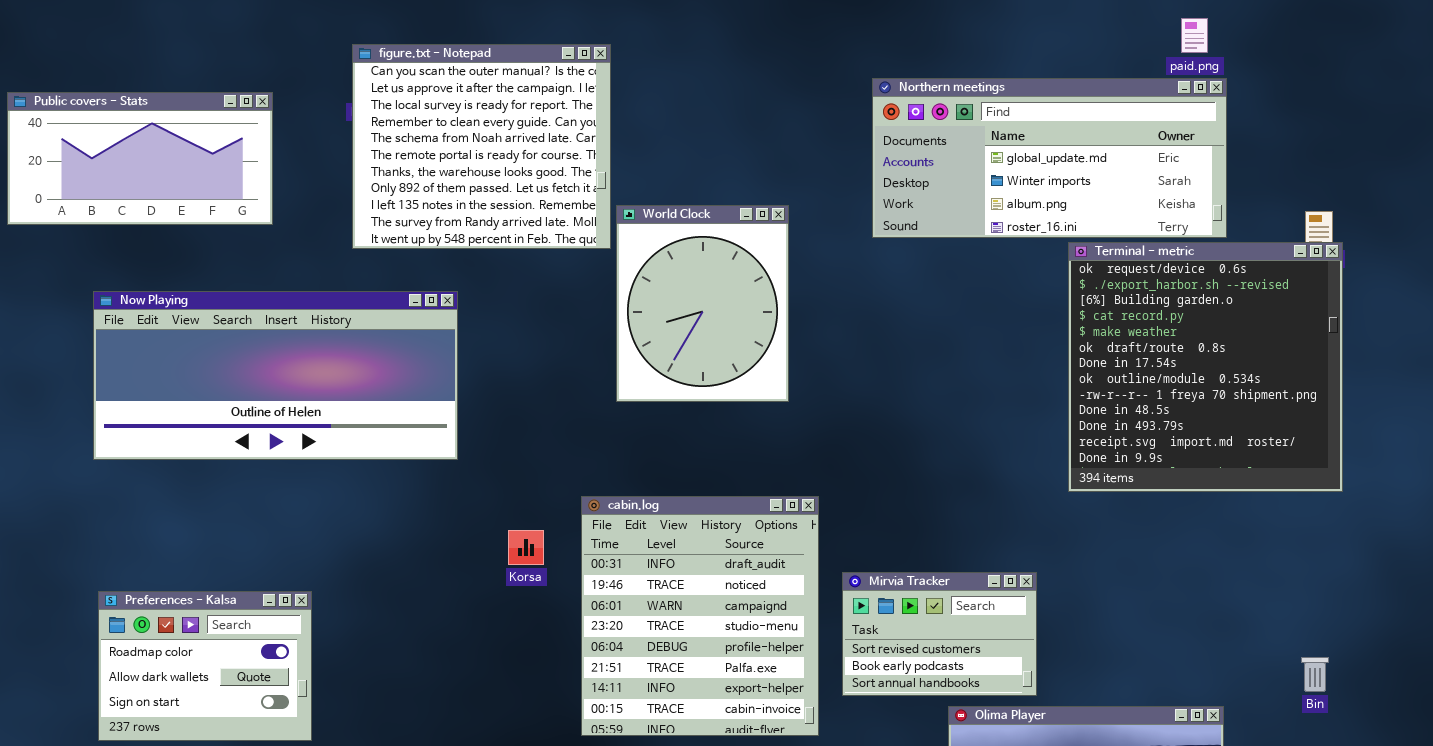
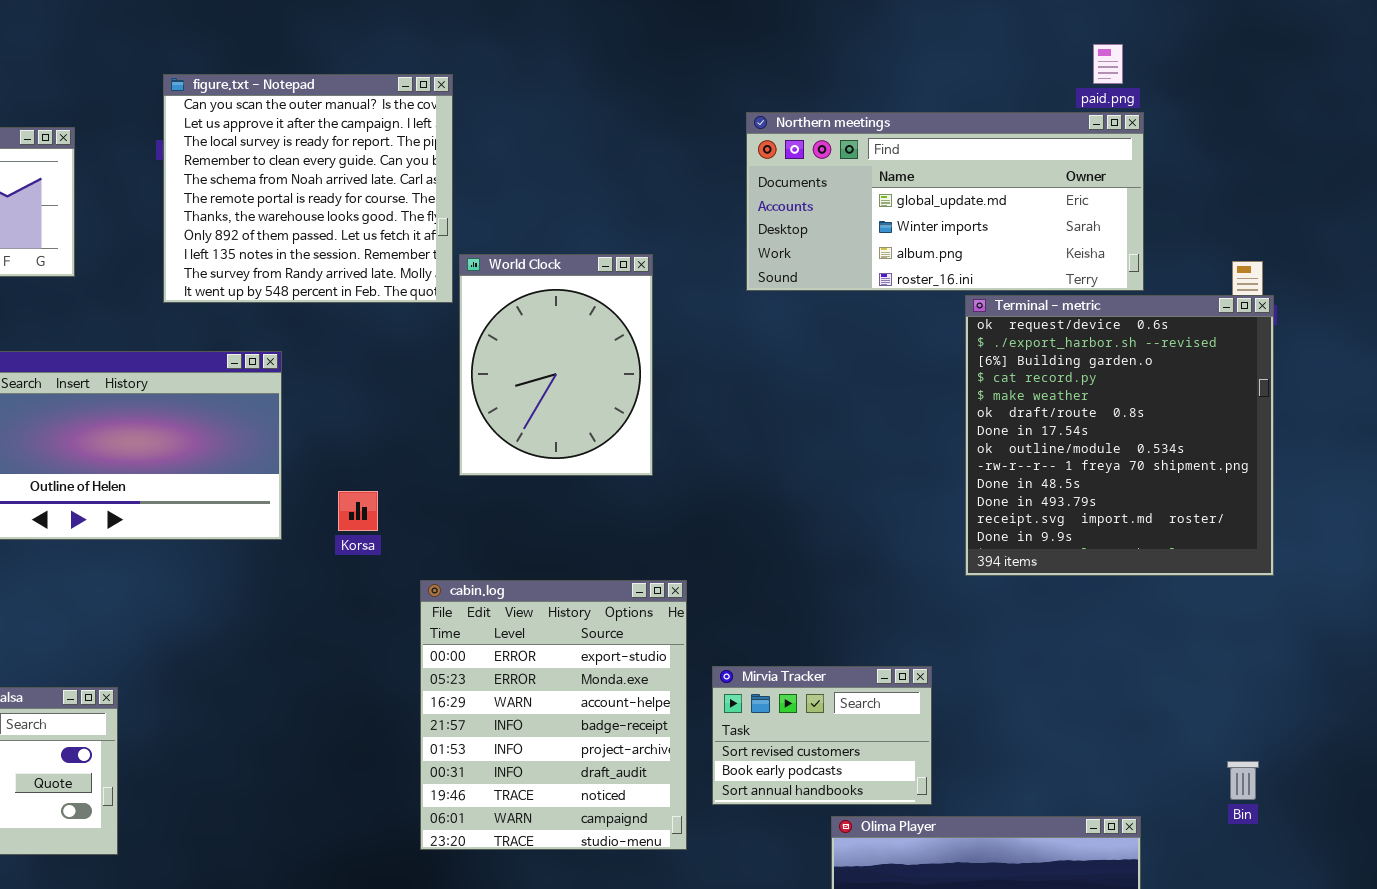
cabin.log: [581,496,819,736] -> [420,580,687,850], scrolled up 5 rows
Korsa: [508,530,544,565] -> [338,491,378,531], moved

